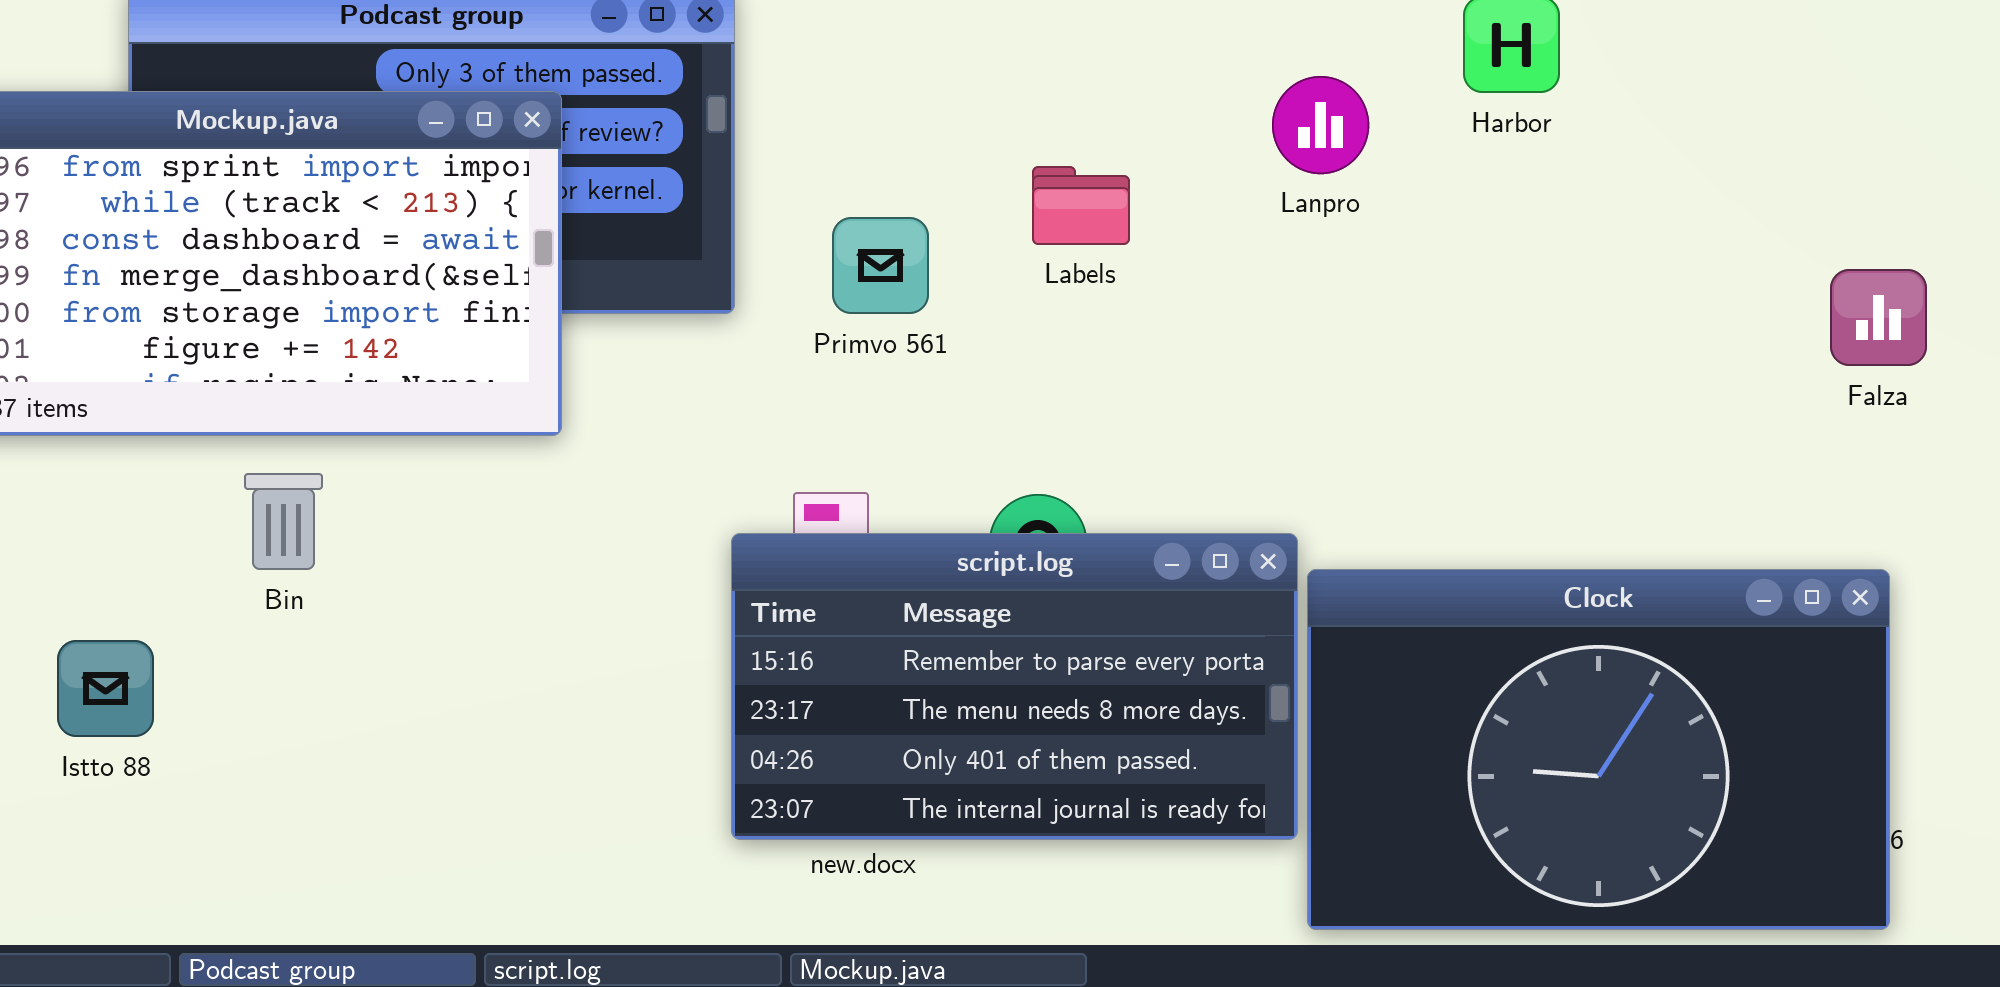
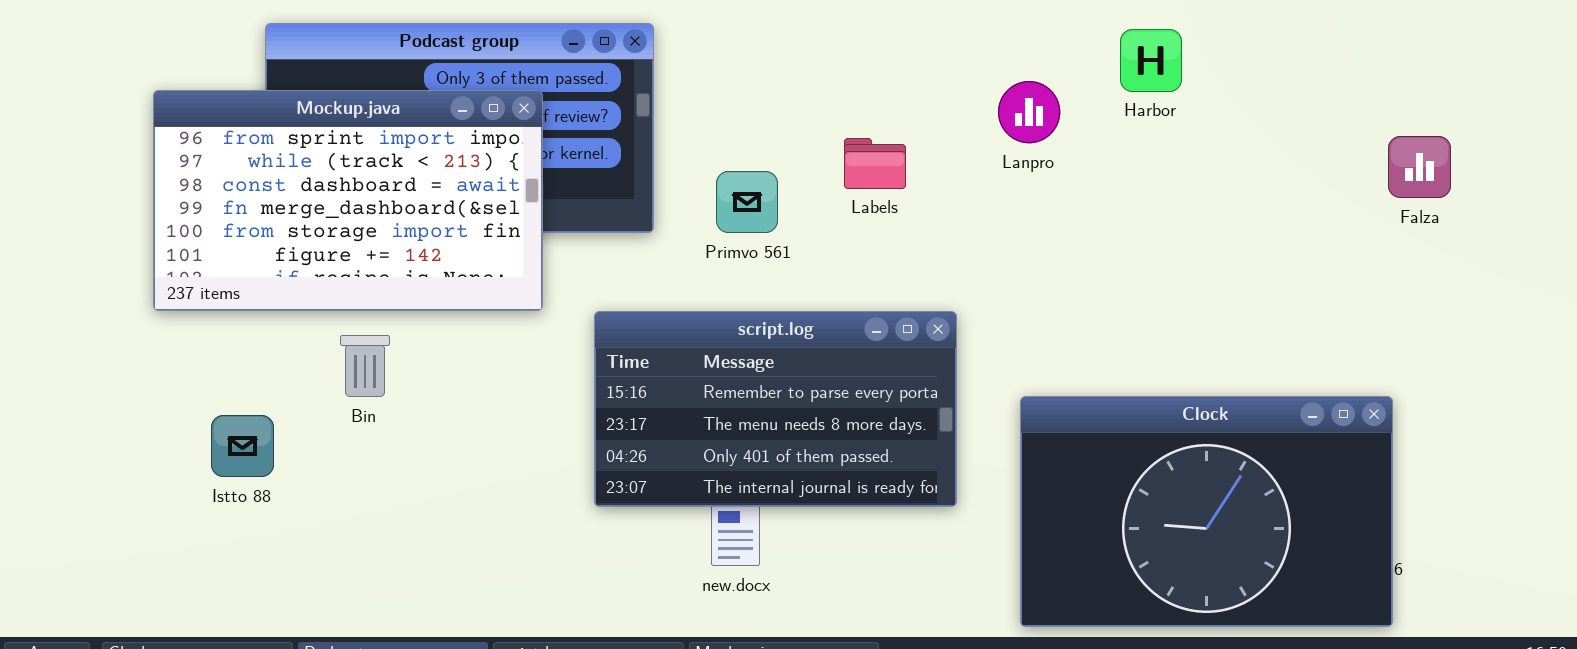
Falza: [1830,269,1927,366] -> [1388,136,1451,198], moved
script.log: [731,533,1298,840] -> [594,311,957,507], moved
Istto 88: [57,640,154,737] -> [211,415,274,477], moved

